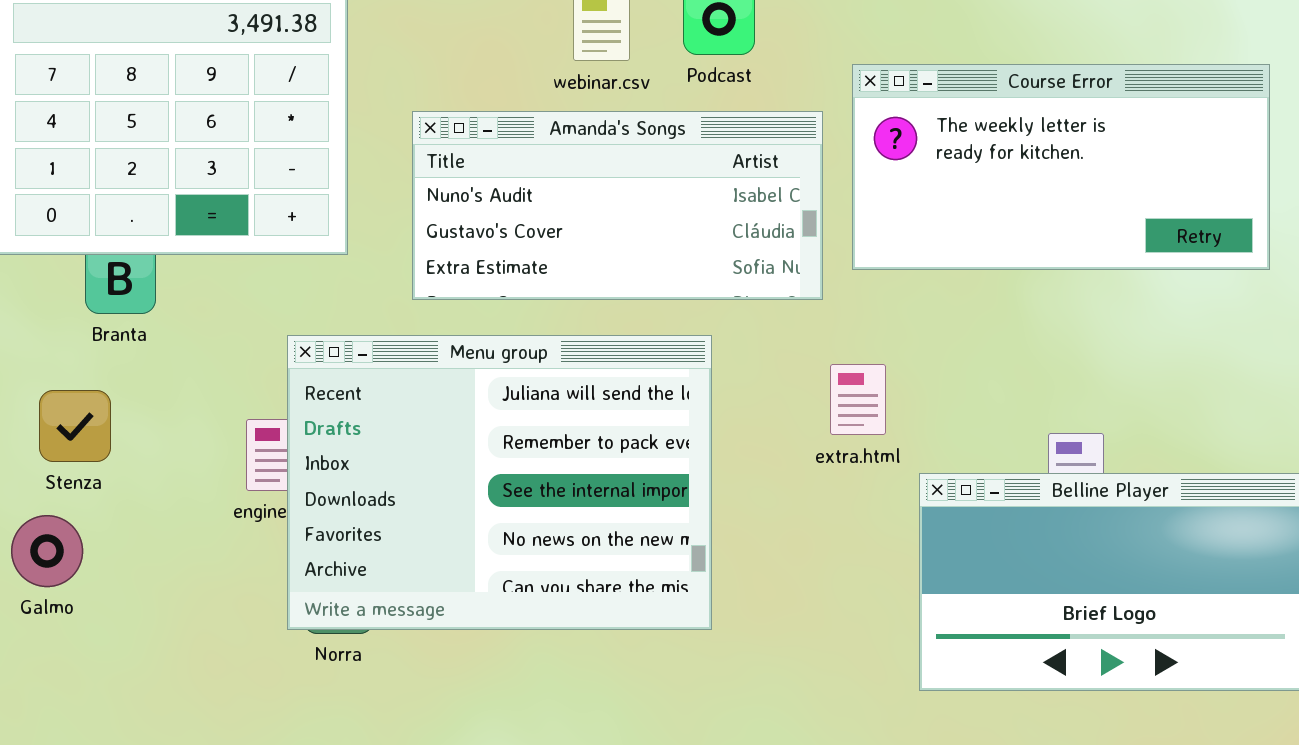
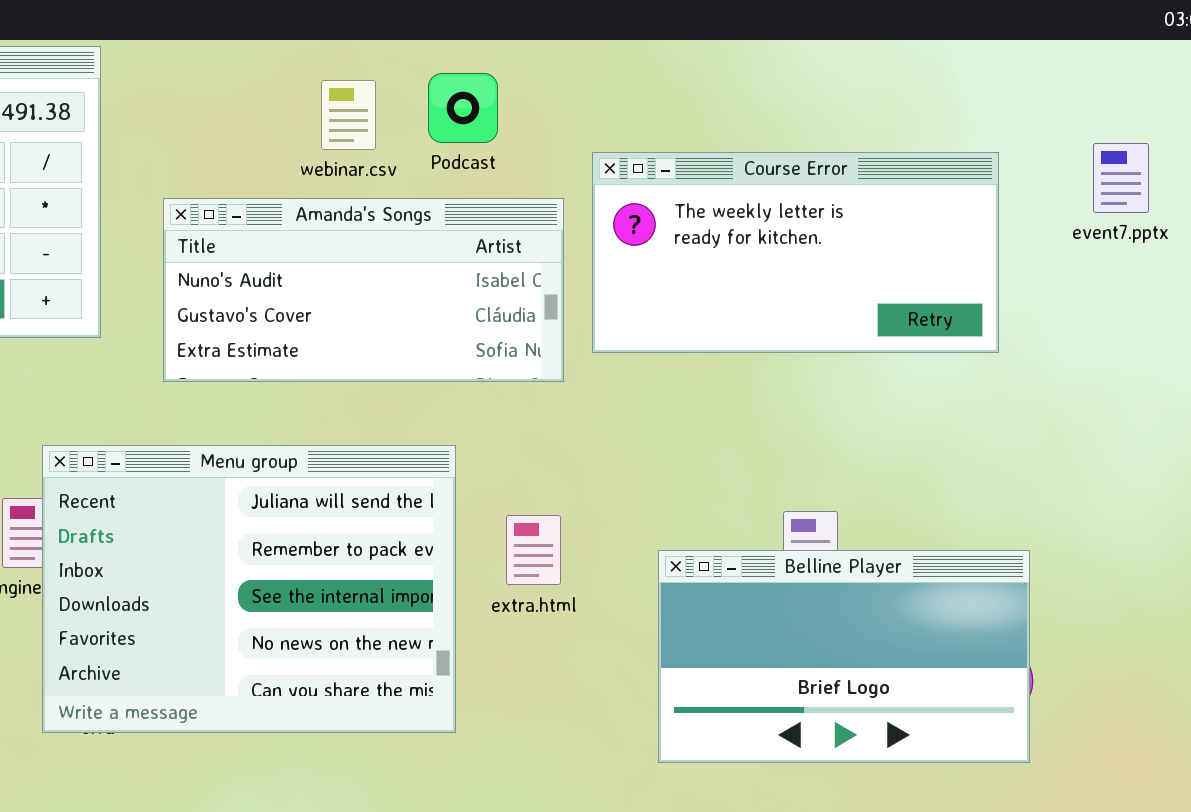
Menu group: [287,335,712,630] -> [42,445,456,733], moved
extra.html: [830,364,886,435] -> [506,515,561,585], moved

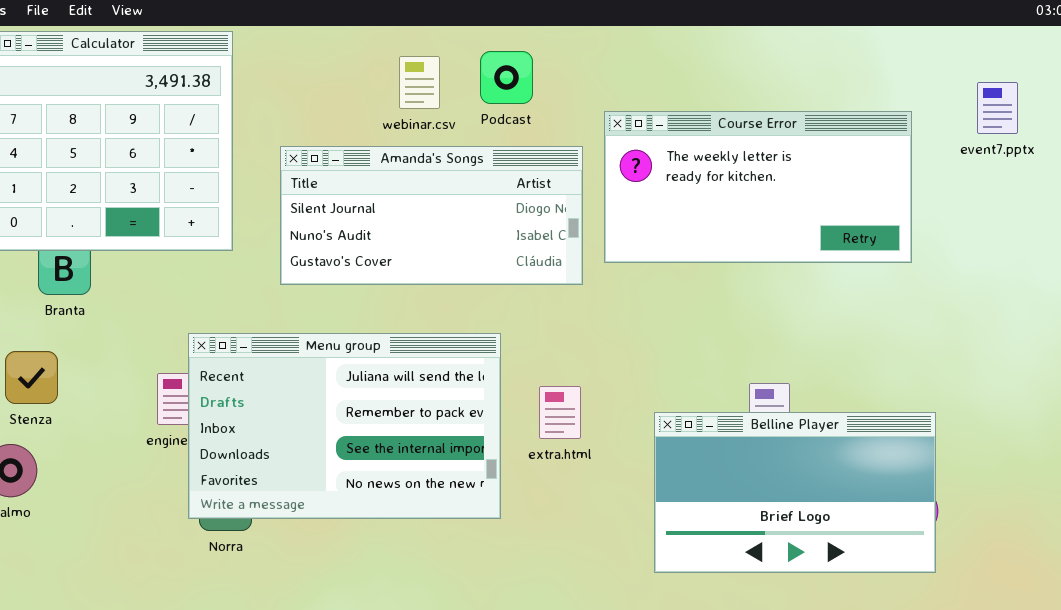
event7.pptx: [1093,143,1149,213] -> [977,82,1018,134], moved
Amanda's Songs: [163,198,564,382] -> [280,146,583,285], scrolled up 1 row
Menu group: [42,445,456,733] -> [188,333,501,519], resized

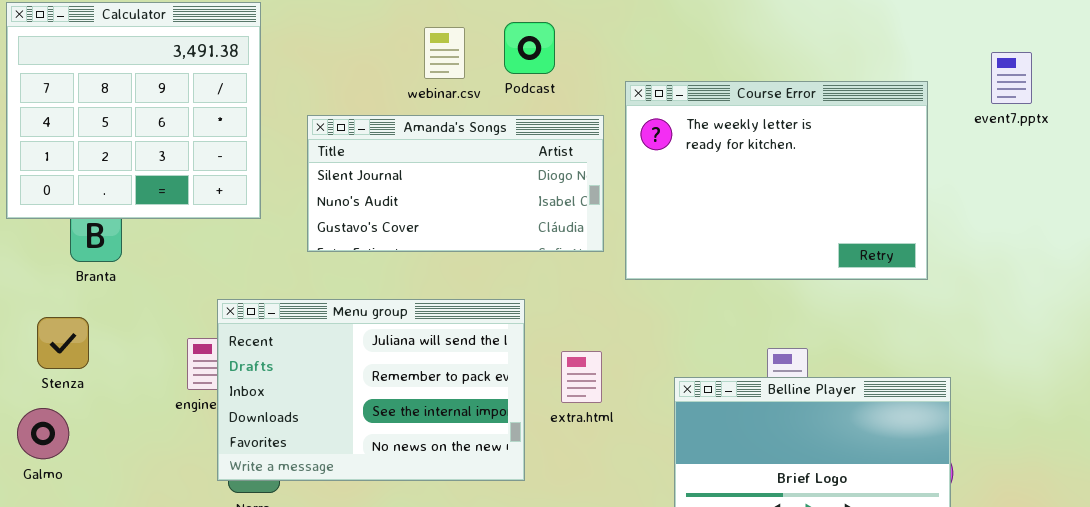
Course Error: [604,111,912,263] -> [625,81,928,280], resized

